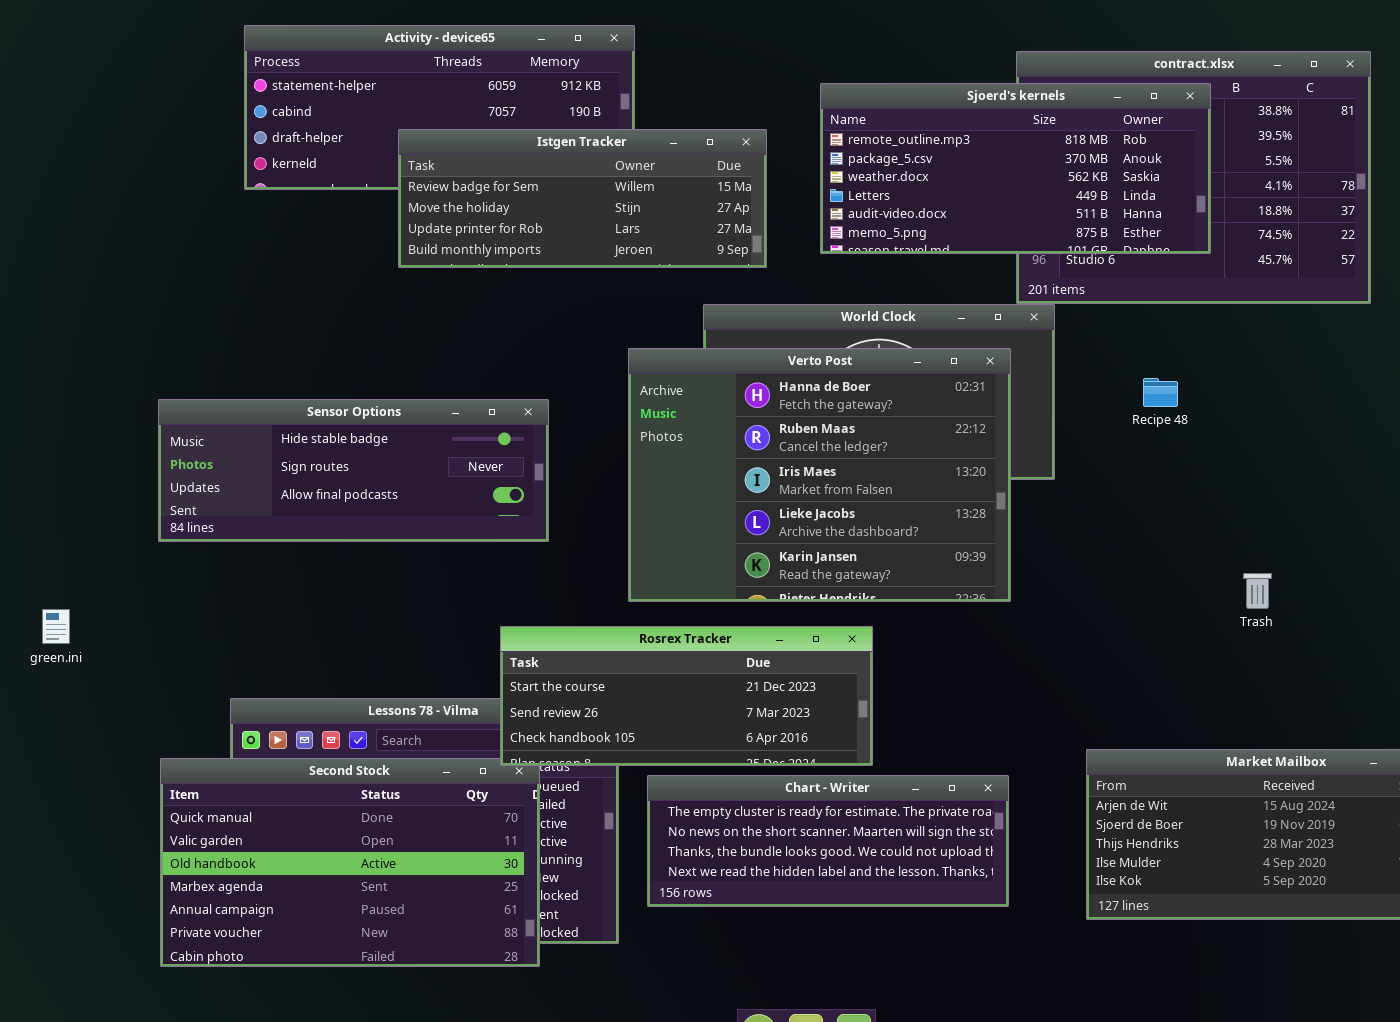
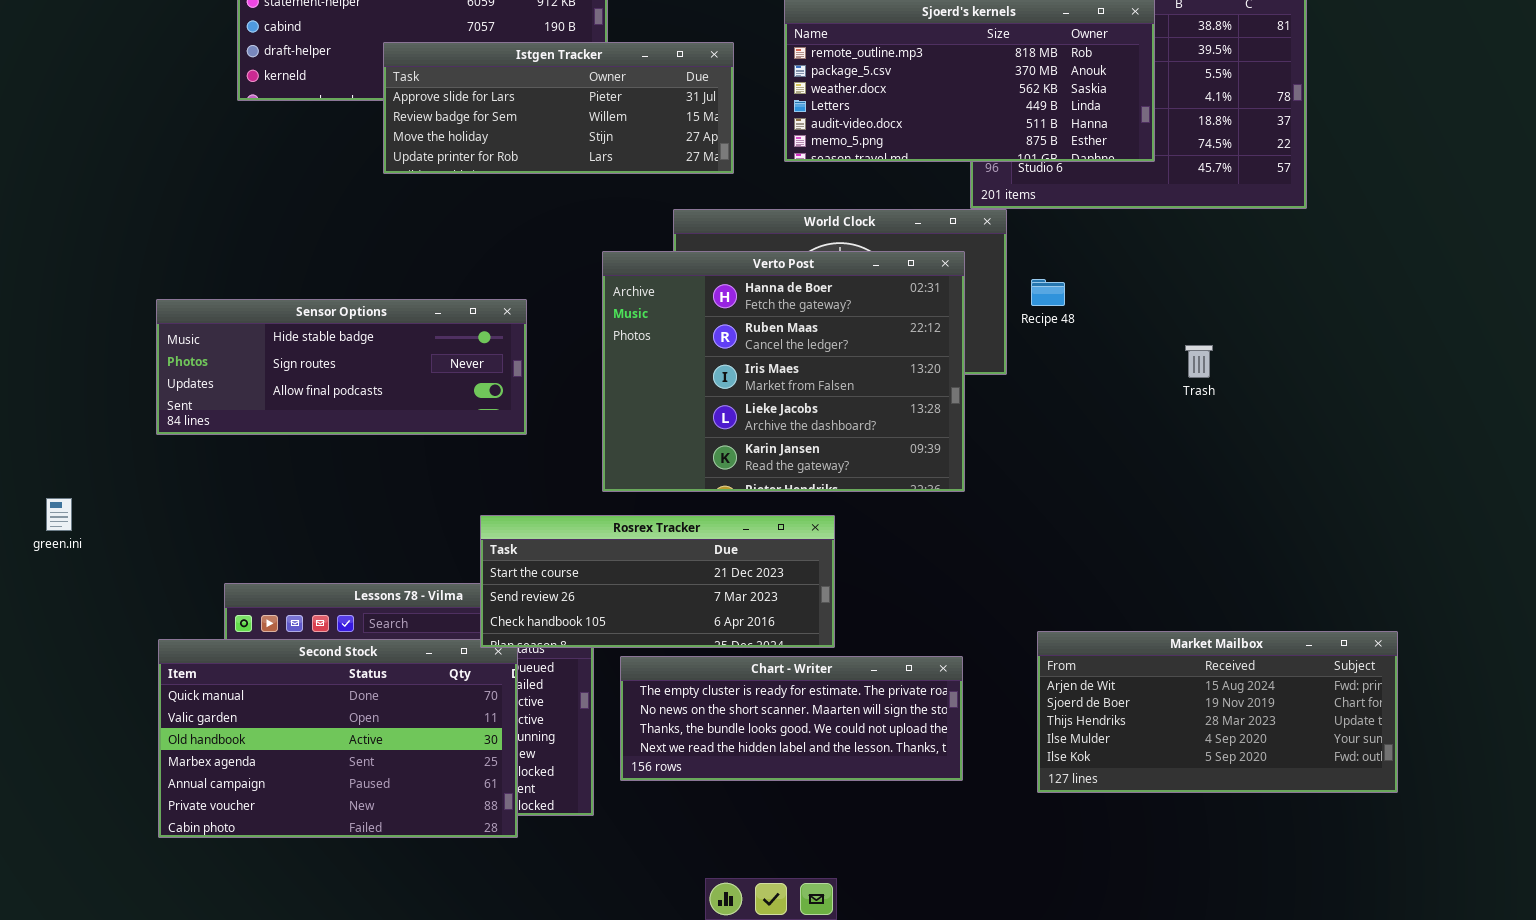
Istgen Tracker: [398,129,767,268] -> [383,42,734,174], scrolled up 1 row
Recipe 48: [1143,378,1178,407] -> [1031,279,1065,306], moved
Trash: [1243,573,1272,609] -> [1185,345,1213,378], moved

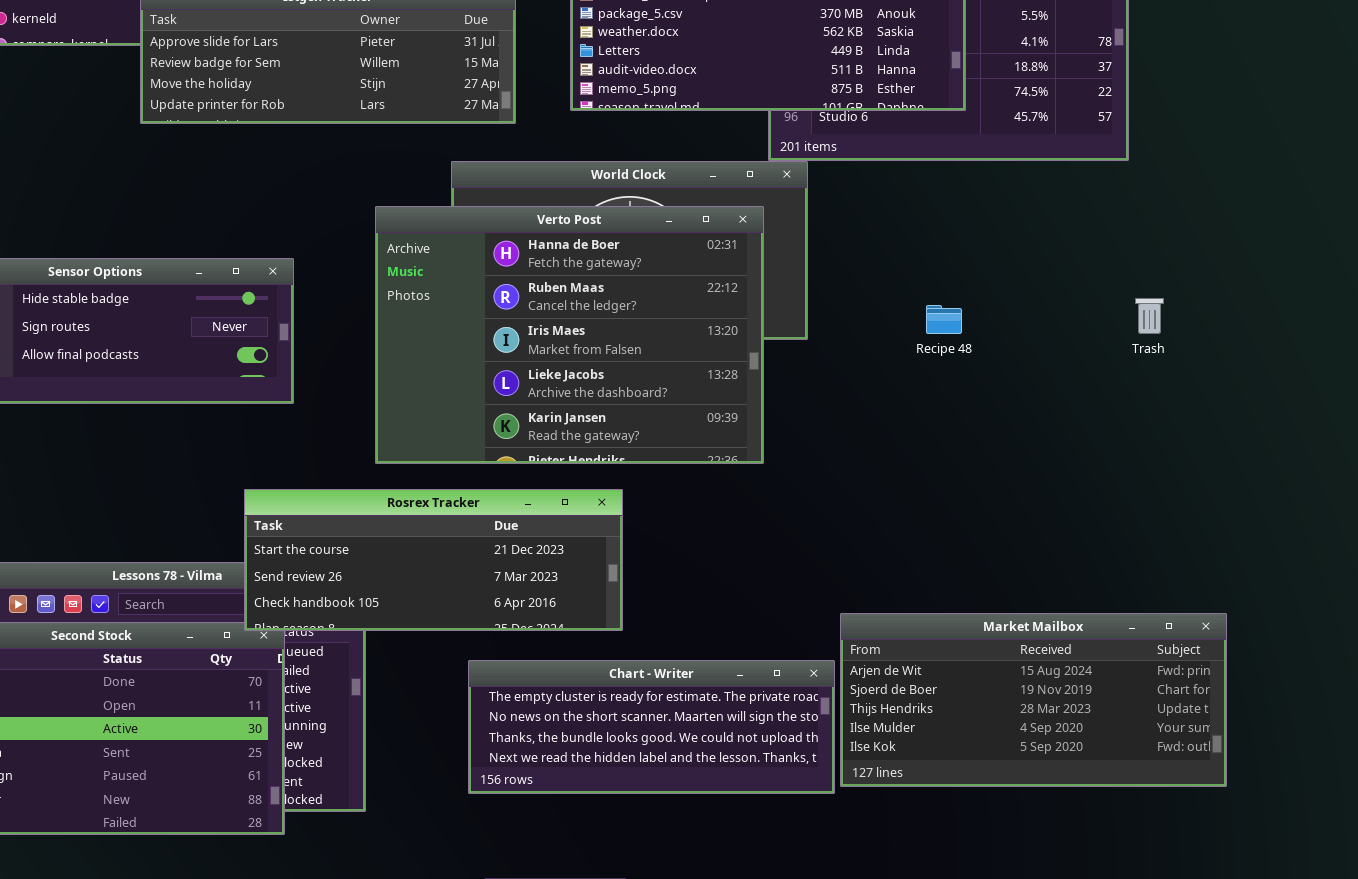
Recipe 48: [1031,279,1065,306] -> [926,305,962,334], moved
Trash: [1185,345,1213,378] -> [1135,298,1164,334], moved
Chart - Writer: [620,656,963,781] -> [468,660,835,794], moved

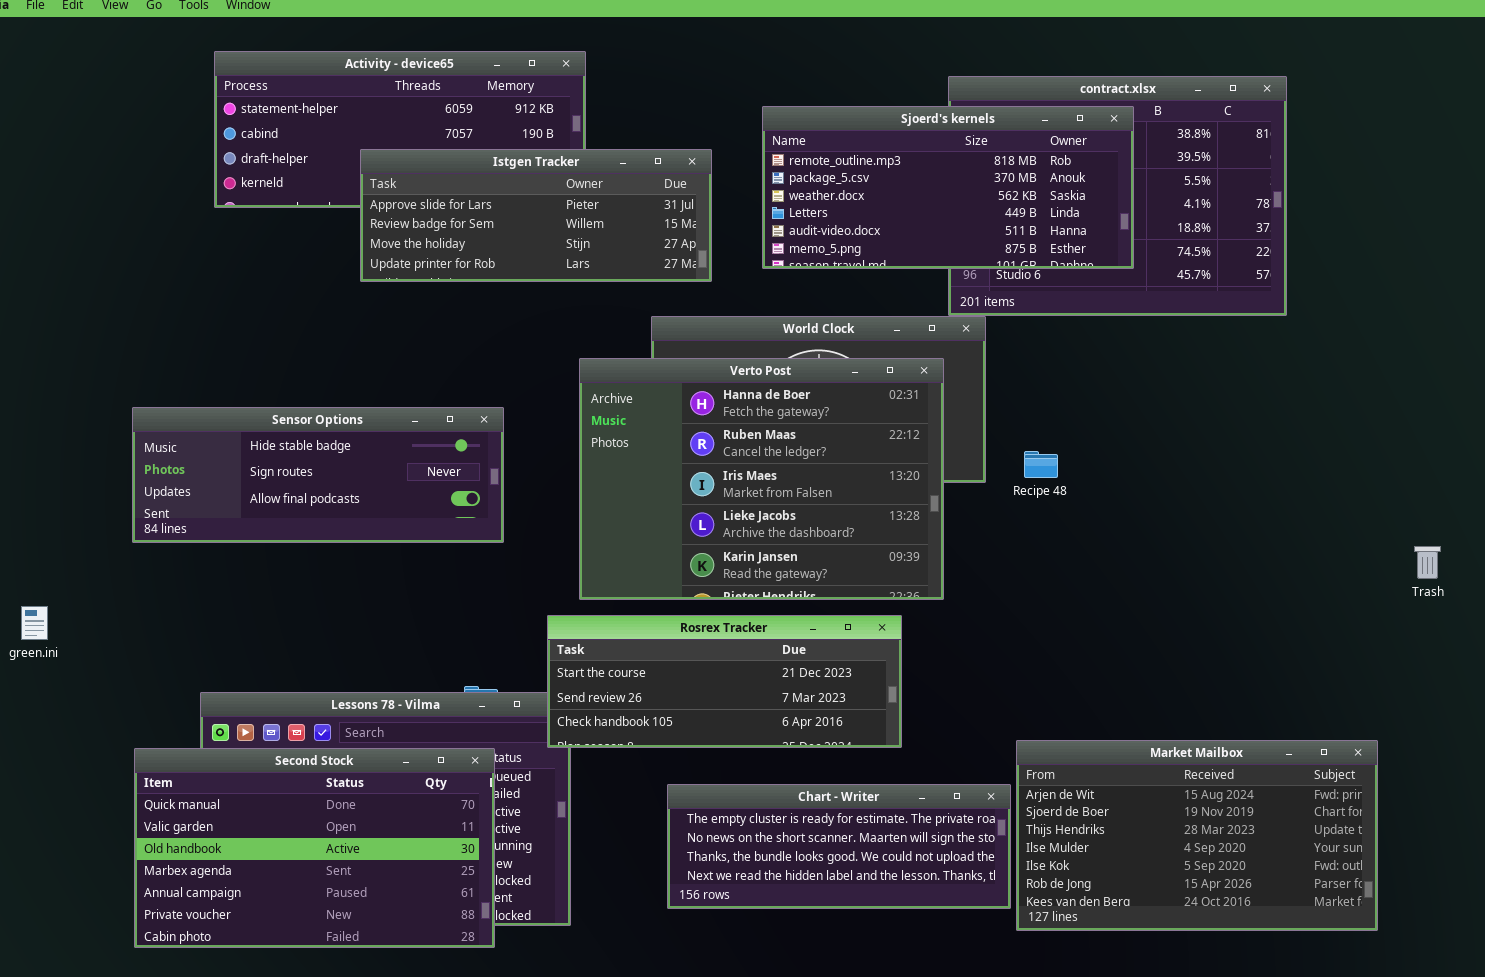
Trash: [1135,298,1164,334] -> [1414,546,1441,579], moved
Recipe 48: [926,305,962,334] -> [1024,451,1058,478], moved
Rosrex Tracker: [244,489,623,631] -> [547,615,902,748], moved
Market Mailbox: [840,613,1227,787] -> [1016,740,1378,931], resized

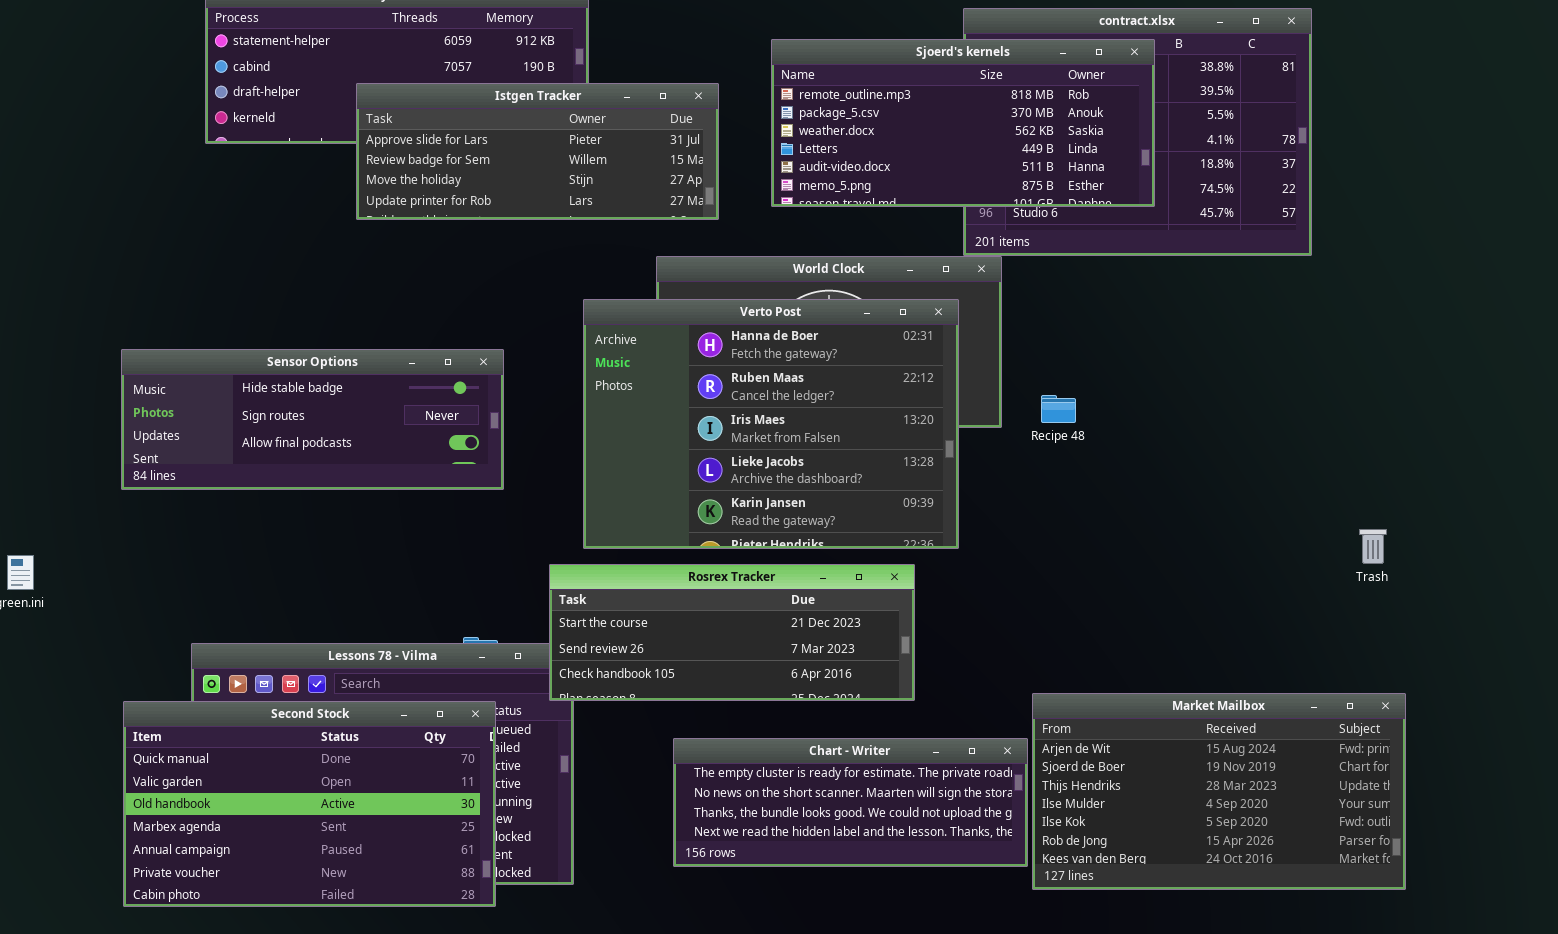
Trash: [1414,546,1441,579] -> [1359,529,1387,564], moved

